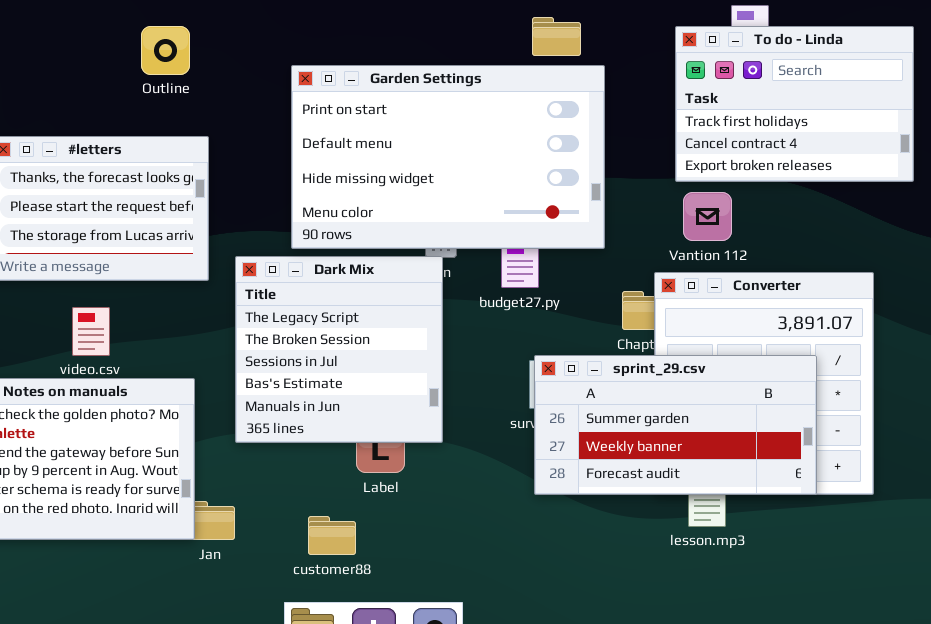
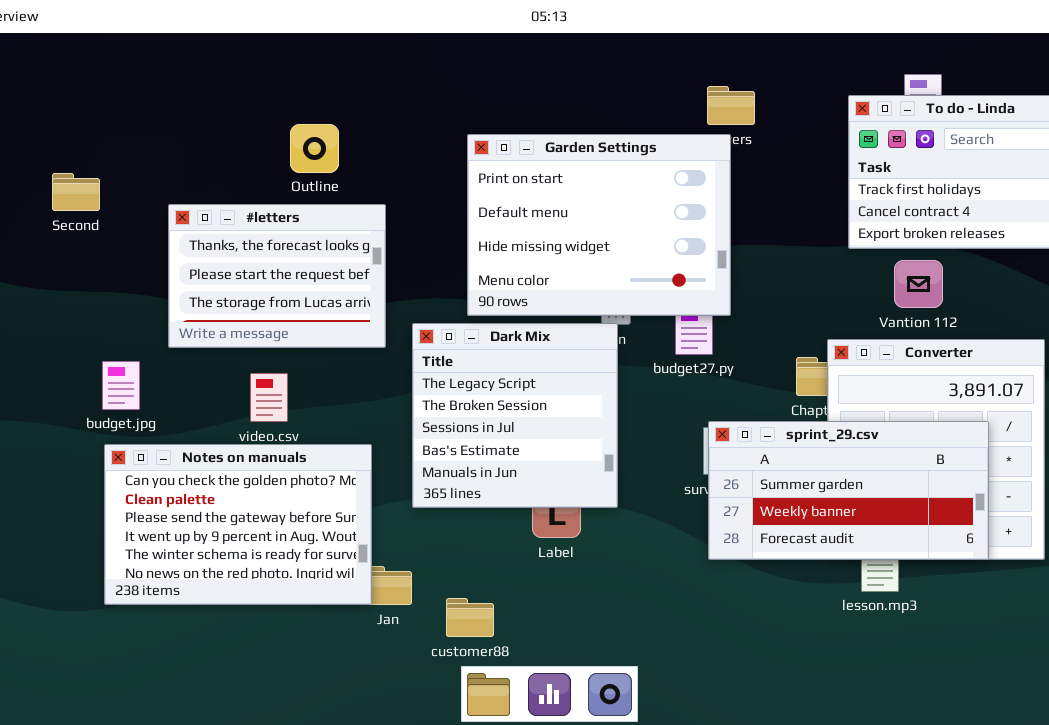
Outline: [141,26,190,75] -> [290,124,339,173], moved
Garden Settings: [291,65,605,249] -> [467,134,731,316], resized
Vantion 112: [683,192,732,241] -> [894,260,943,308], moved
customer88: [308,516,356,555] -> [446,598,494,637], moved

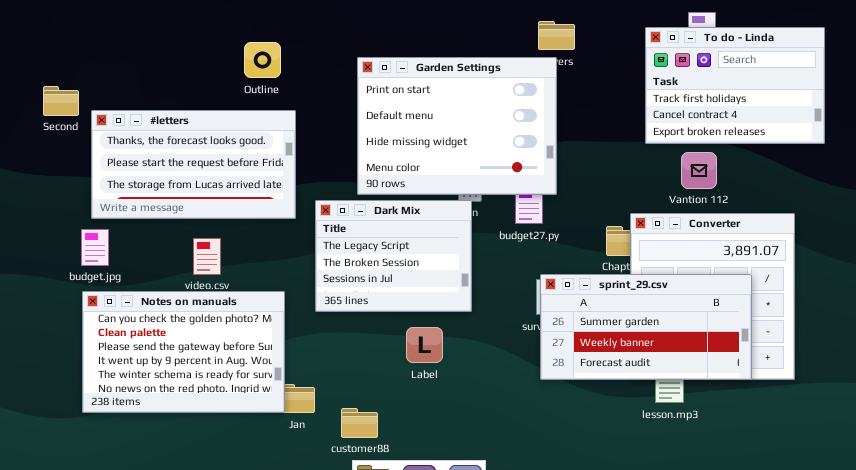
Outline: [290,124,339,173] -> [244,42,281,78], moved
#letters: [168,204,386,348] -> [91,110,296,219], resized
Dark Mix: [412,323,618,508] -> [315,200,472,312], resized

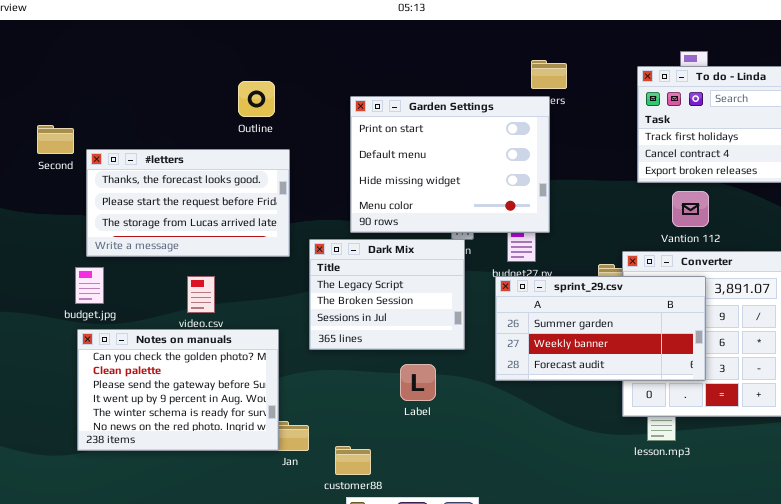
sprint_29.csv: [540,274,752,380] -> [495,276,706,381], moved

